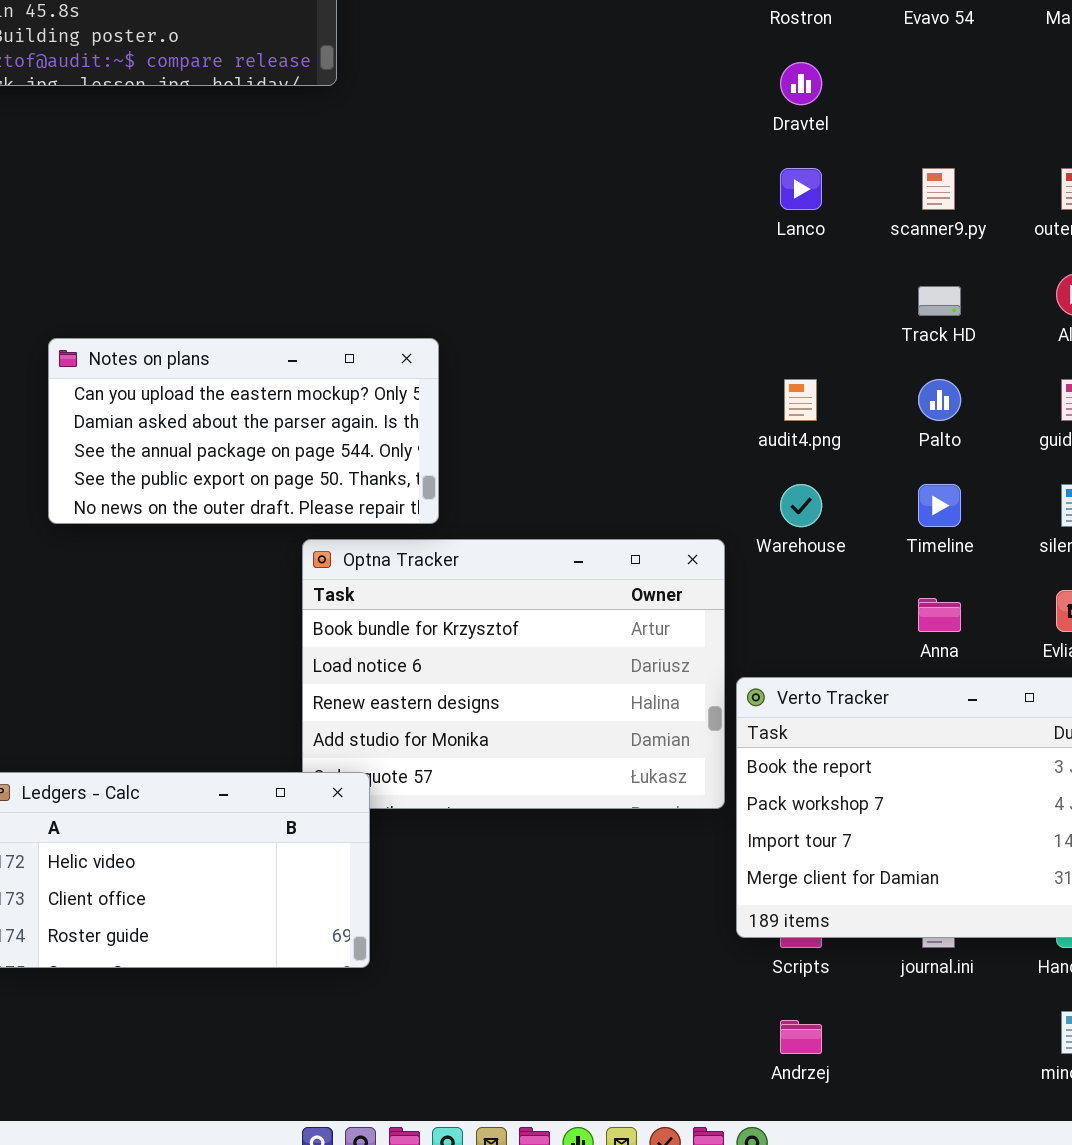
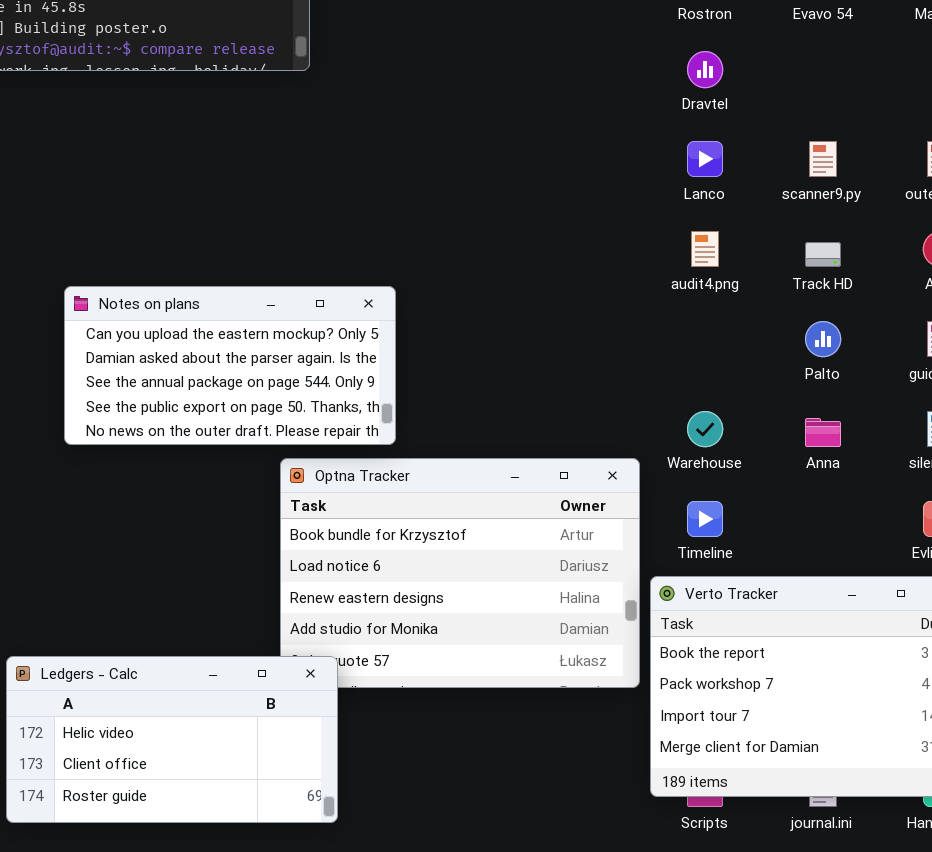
audit4.png: [784,379,817,421] -> [691,231,719,267], moved
Timeline: [918,484,961,527] -> [687,501,723,537], moved
Anna: [918,598,961,632] -> [805,418,841,447], moved

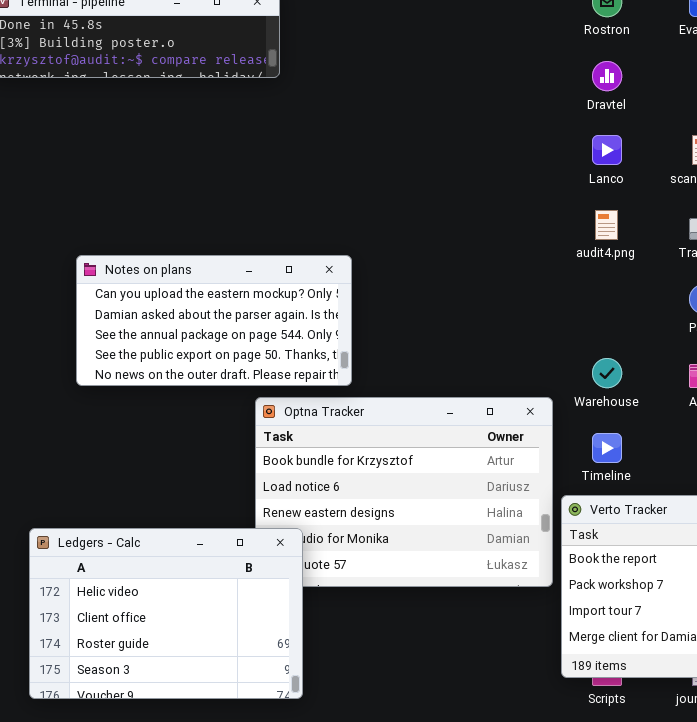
Ledgers - Calc: [6,656,338,823] -> [29,528,303,699], resized

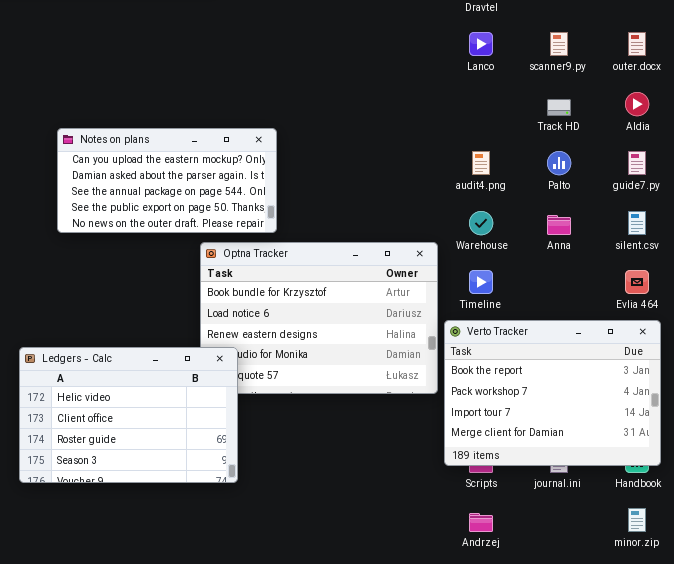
audit4.png: [595,210,618,240] -> [472,151,490,175], moved

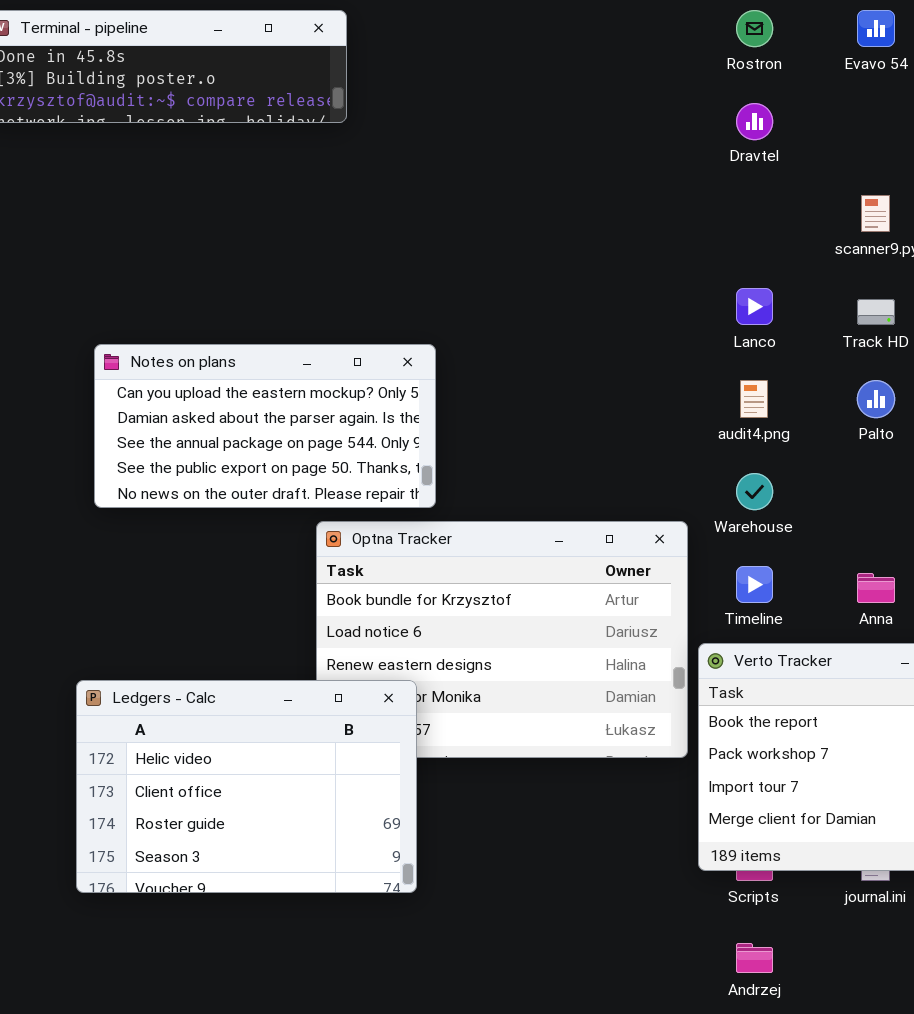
Lanco: [469,32,493,56] -> [736,288,773,325], moved
Anna: [547,215,571,235] -> [857,573,895,603], moved
Ledgers - Calc: [19,347,238,483] -> [76,680,417,893], moved

